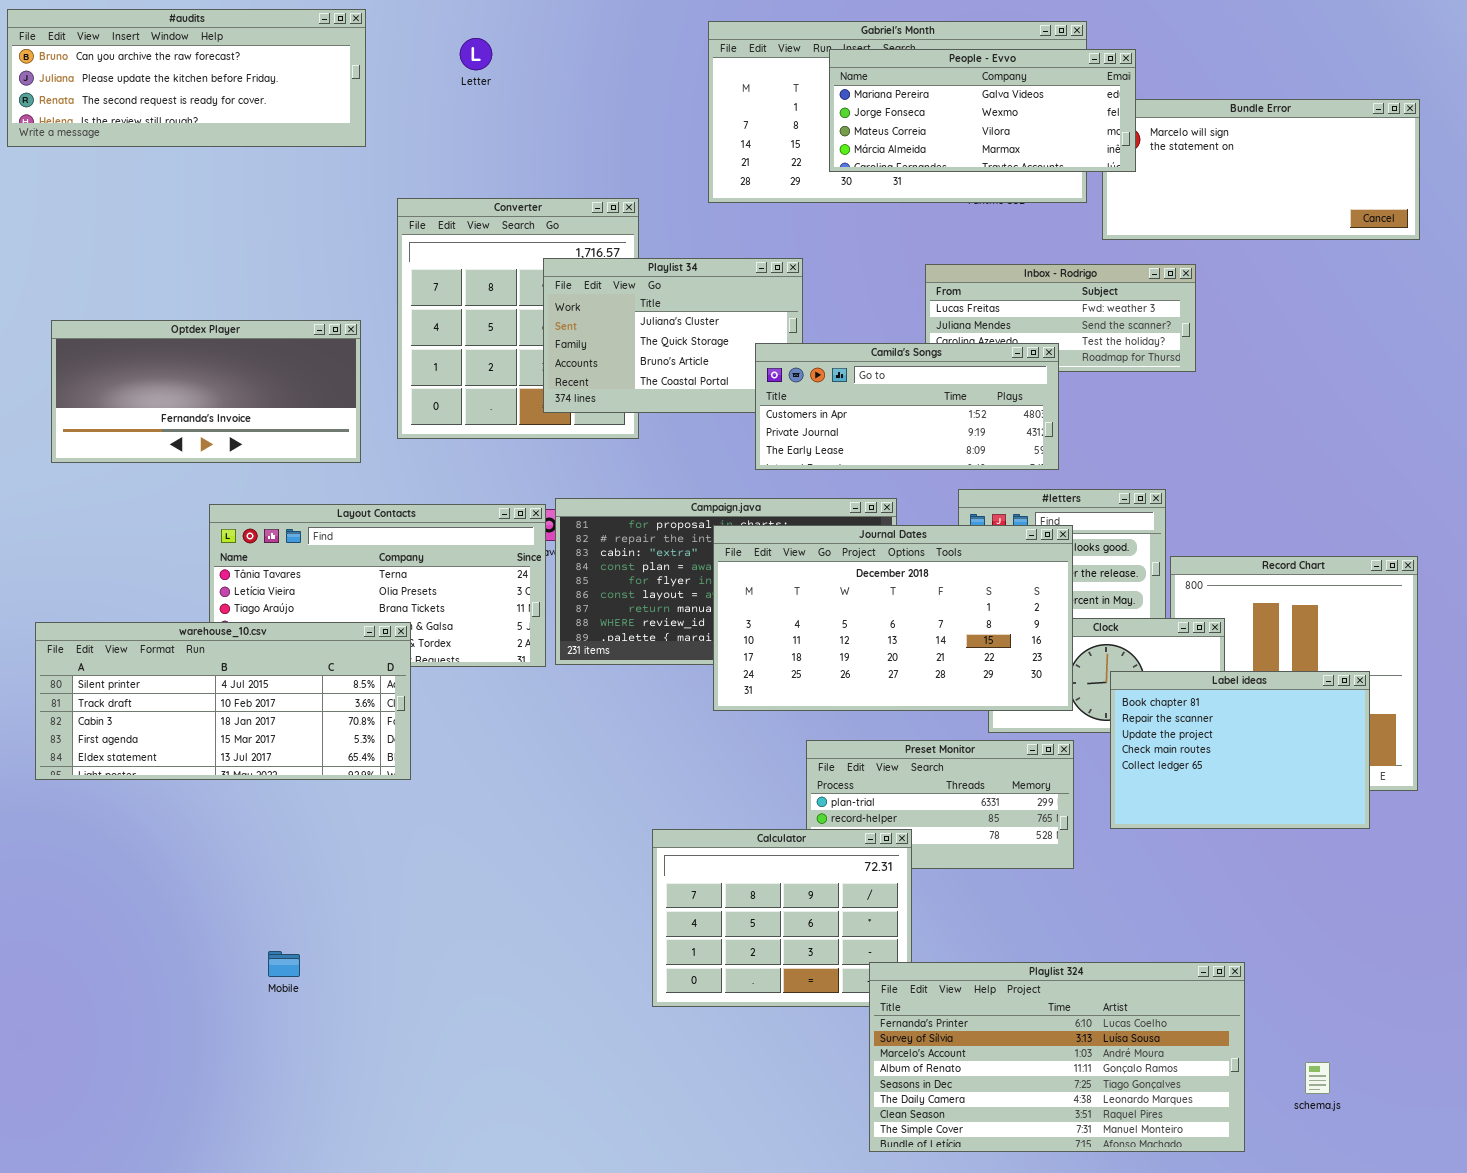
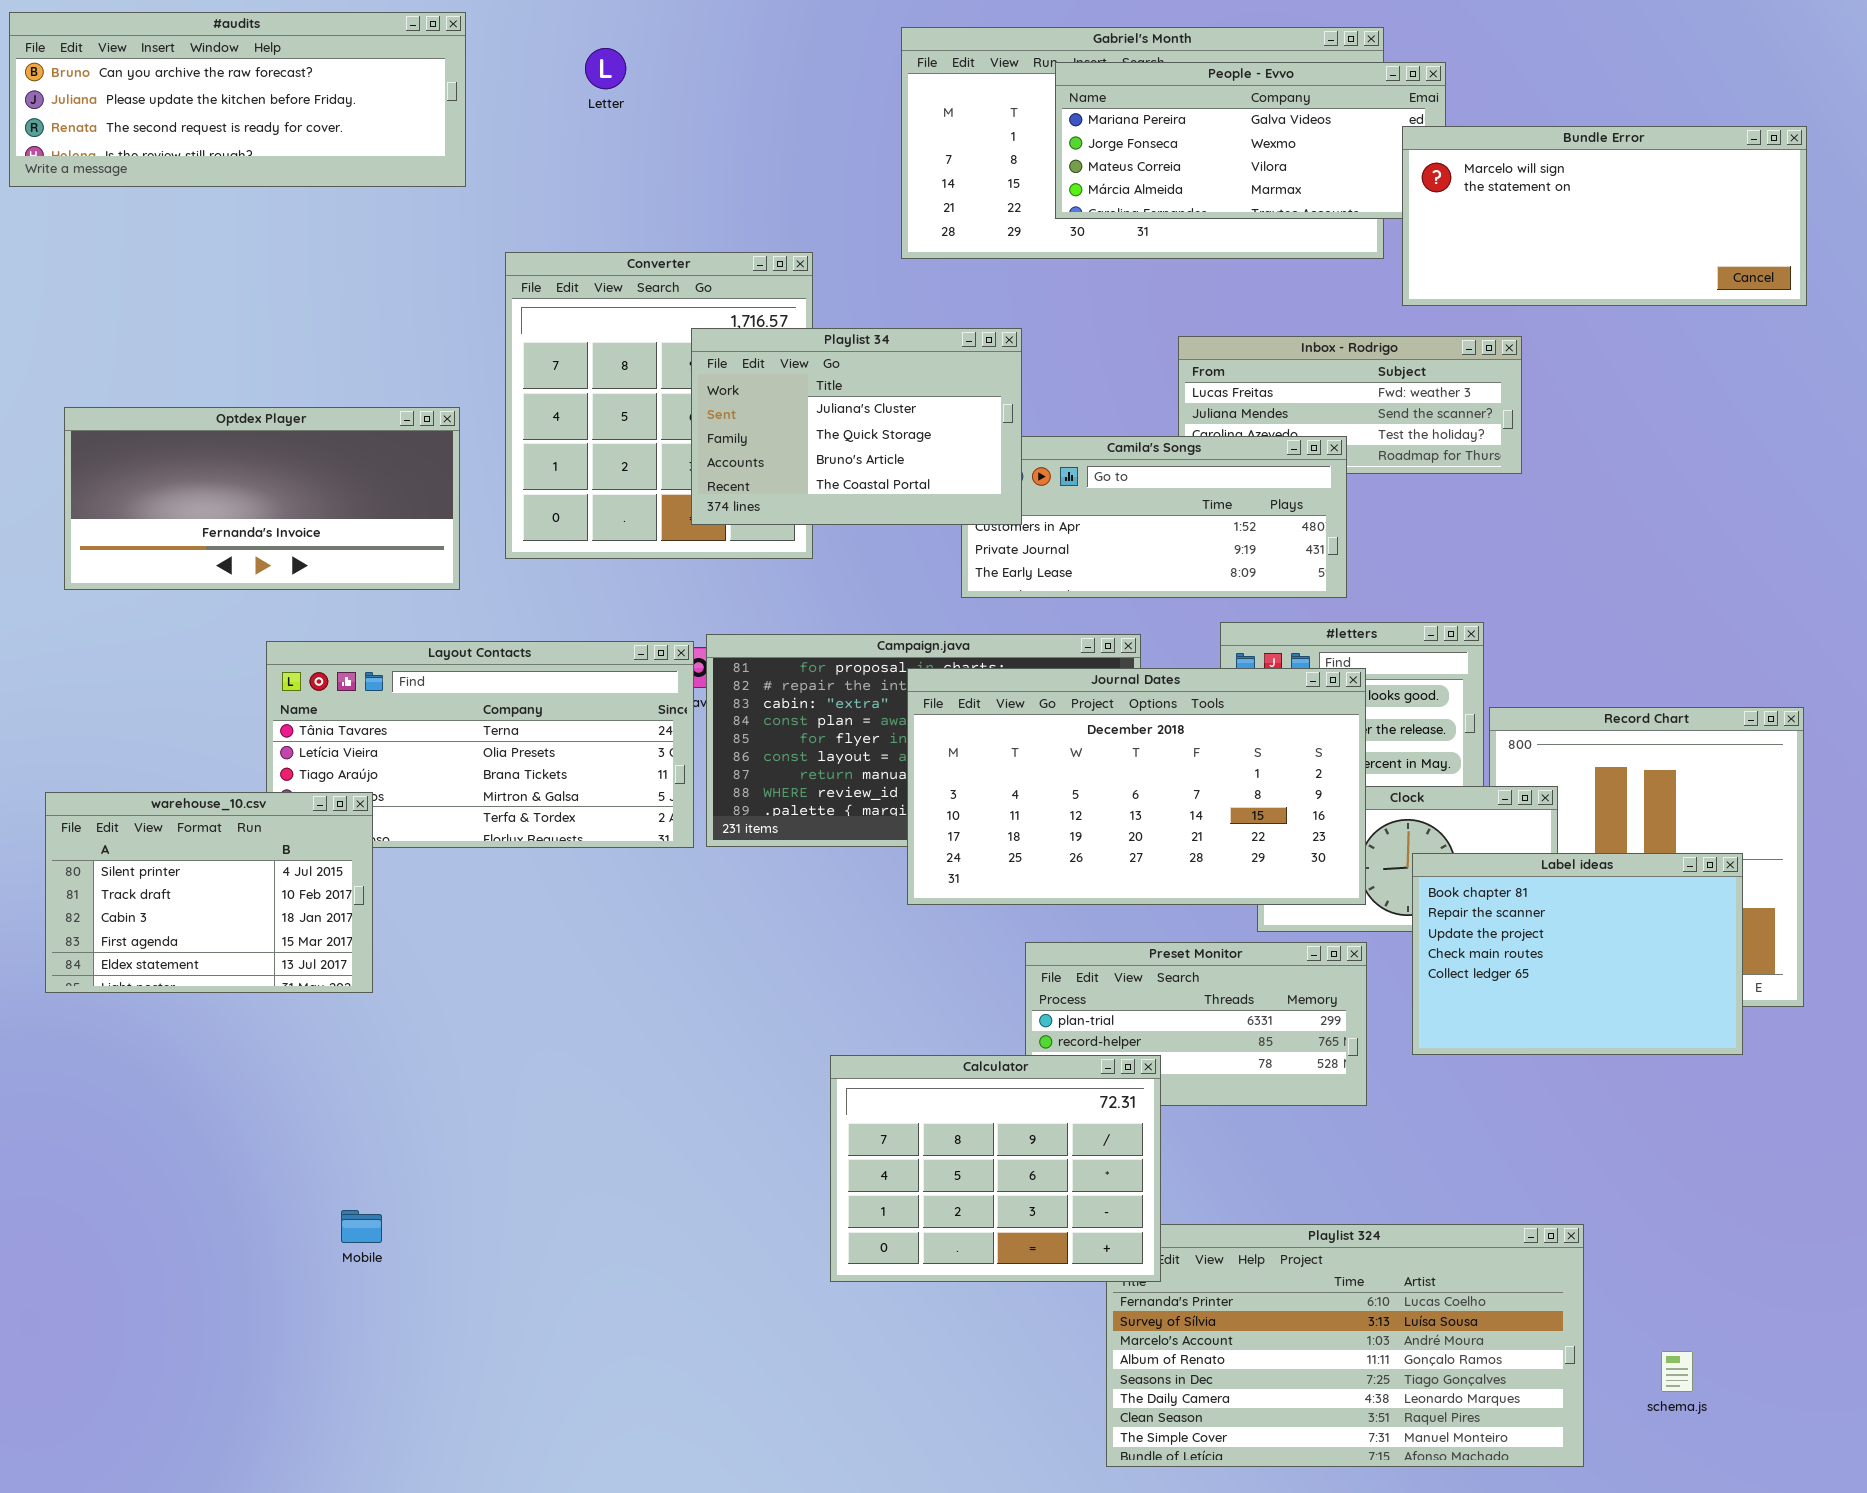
Bundle Error: [1102,99,1420,240] -> [1402,126,1807,306], raised
Playlist 34: [543,258,803,413] -> [691,328,1022,525], raised
warehouse_10.csv: [35,622,411,780] -> [45,792,373,993], resized
Calculator: [652,829,912,1007] -> [830,1055,1161,1282], raised

